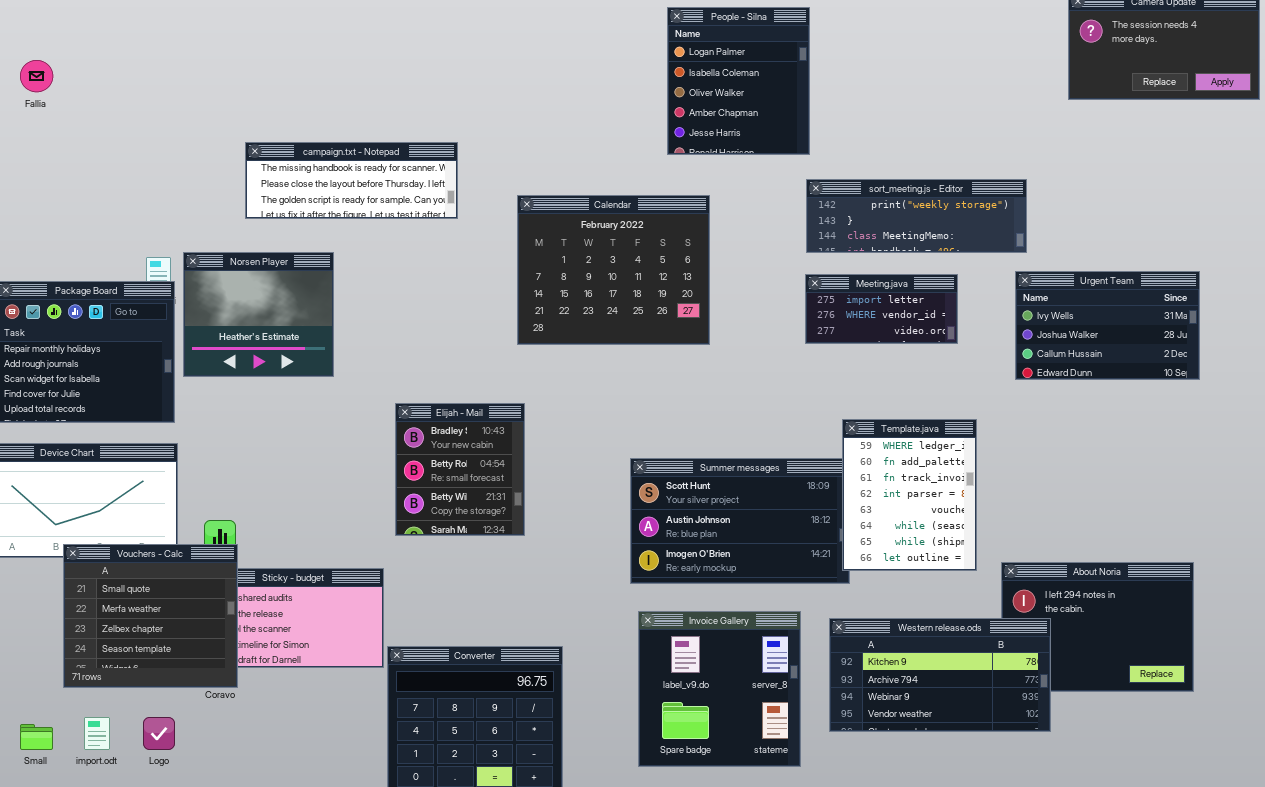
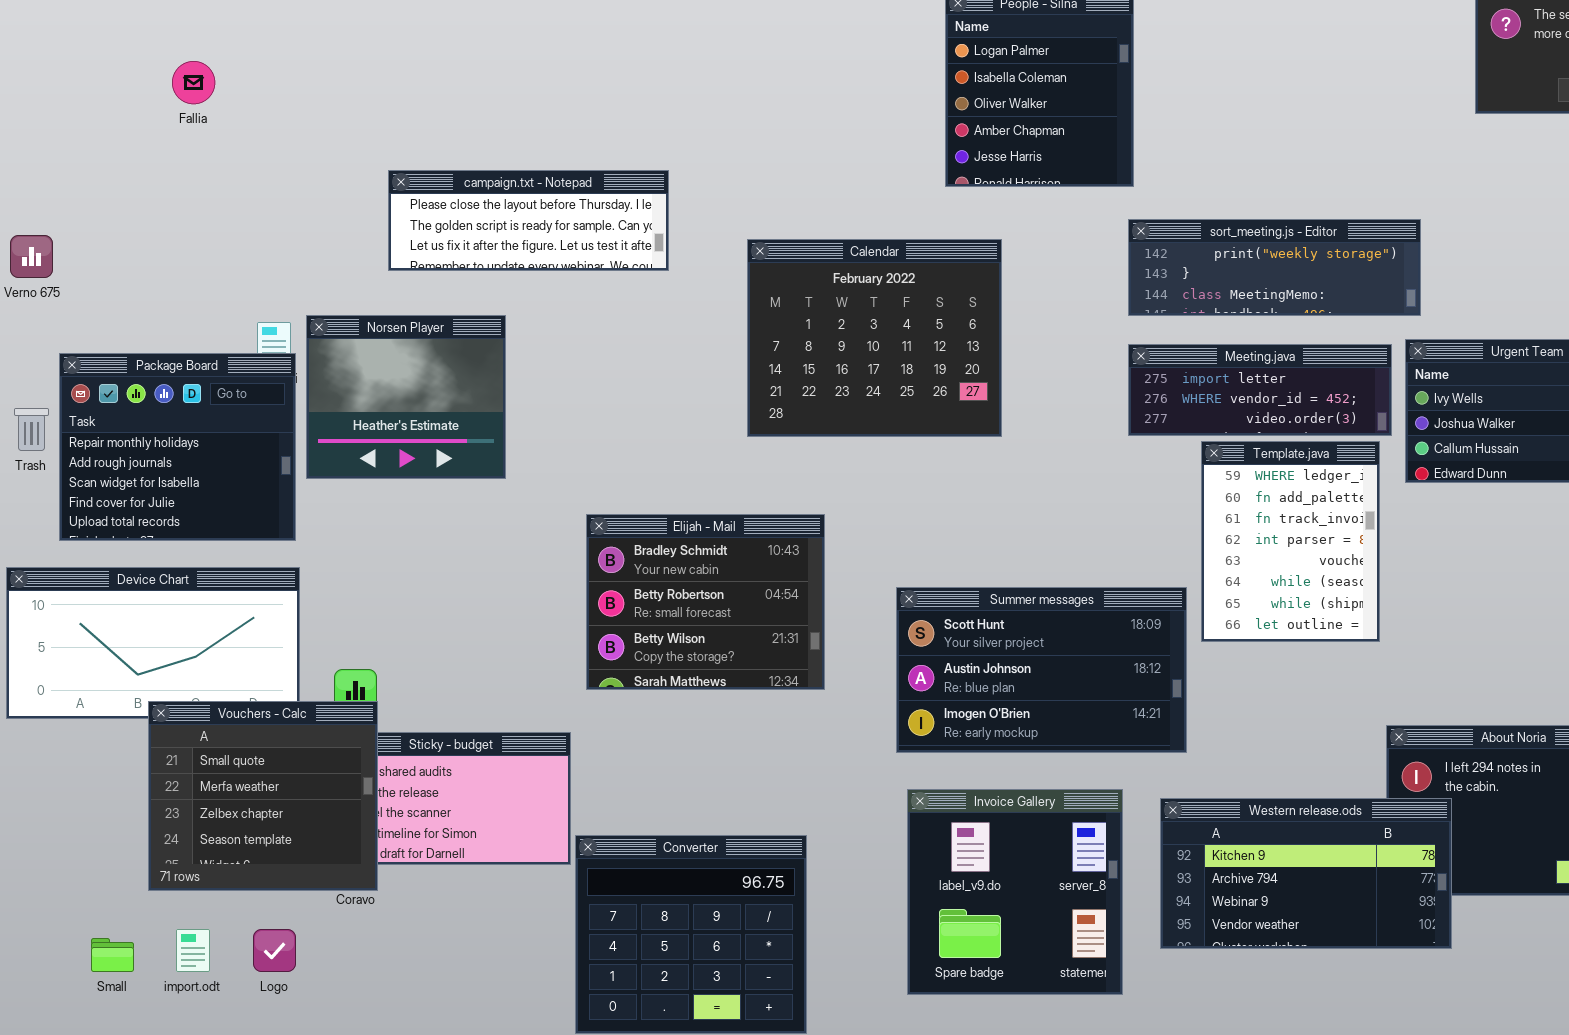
Fallia: [20,60,53,92] -> [172,61,215,104], moved
campaign.txt - Notepad: [245,142,458,219] -> [388,170,669,271], scrolled down 1 row
Meeting.java: [805,274,958,344] -> [1128,344,1392,436], resized
Elijah - Mail: [395,403,525,536] -> [586,514,825,690], resized
Template.java: [842,419,977,571] -> [1201,441,1380,642], moved

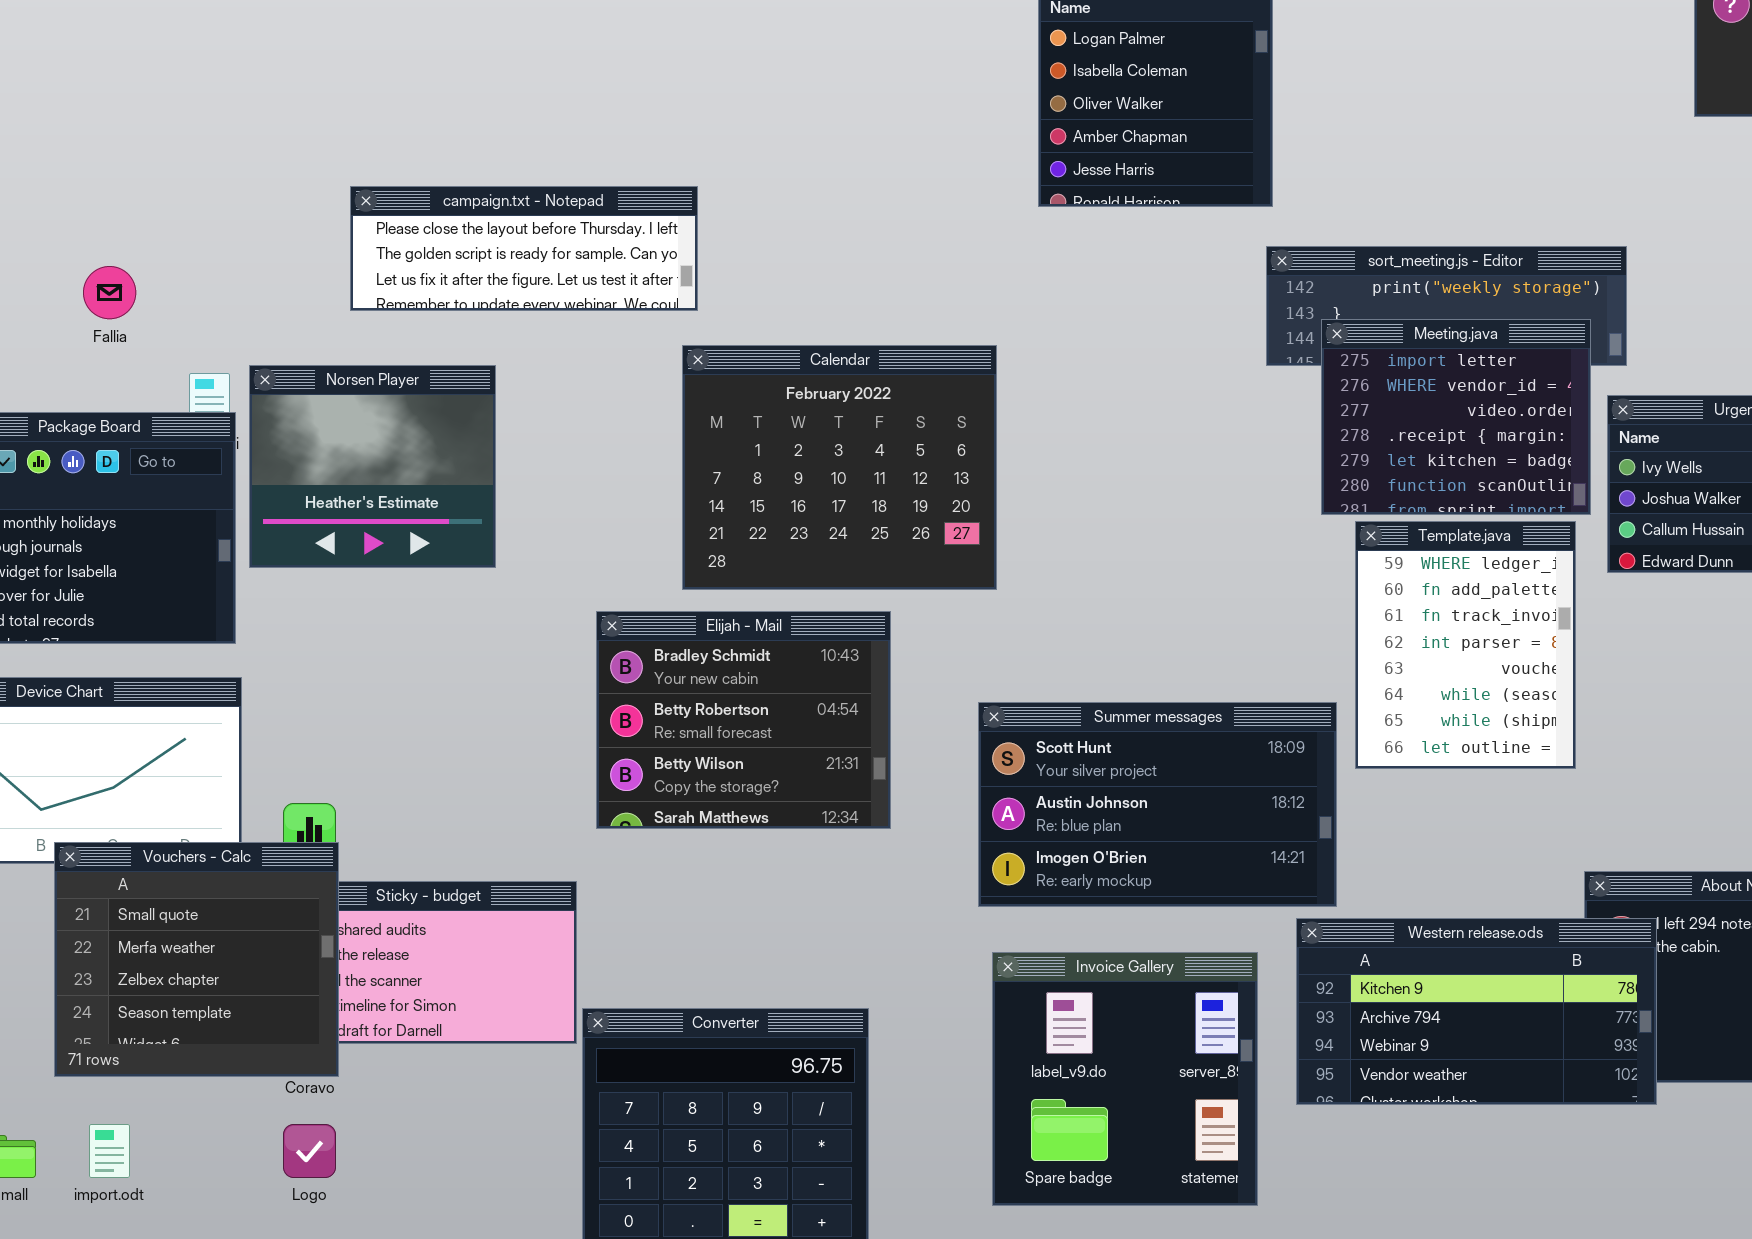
Fallia: [172,61,215,104] -> [83,266,136,319], moved
Calendar: [747,239,1002,437] -> [682,345,997,590], moved
Meeting.java: [1128,344,1392,436] -> [1321,319,1591,515], resized
Western release.ods: [1160,798,1452,949] -> [1296,918,1657,1105], moved
Logo: [253,929,296,972] -> [283,1124,336,1178], moved

